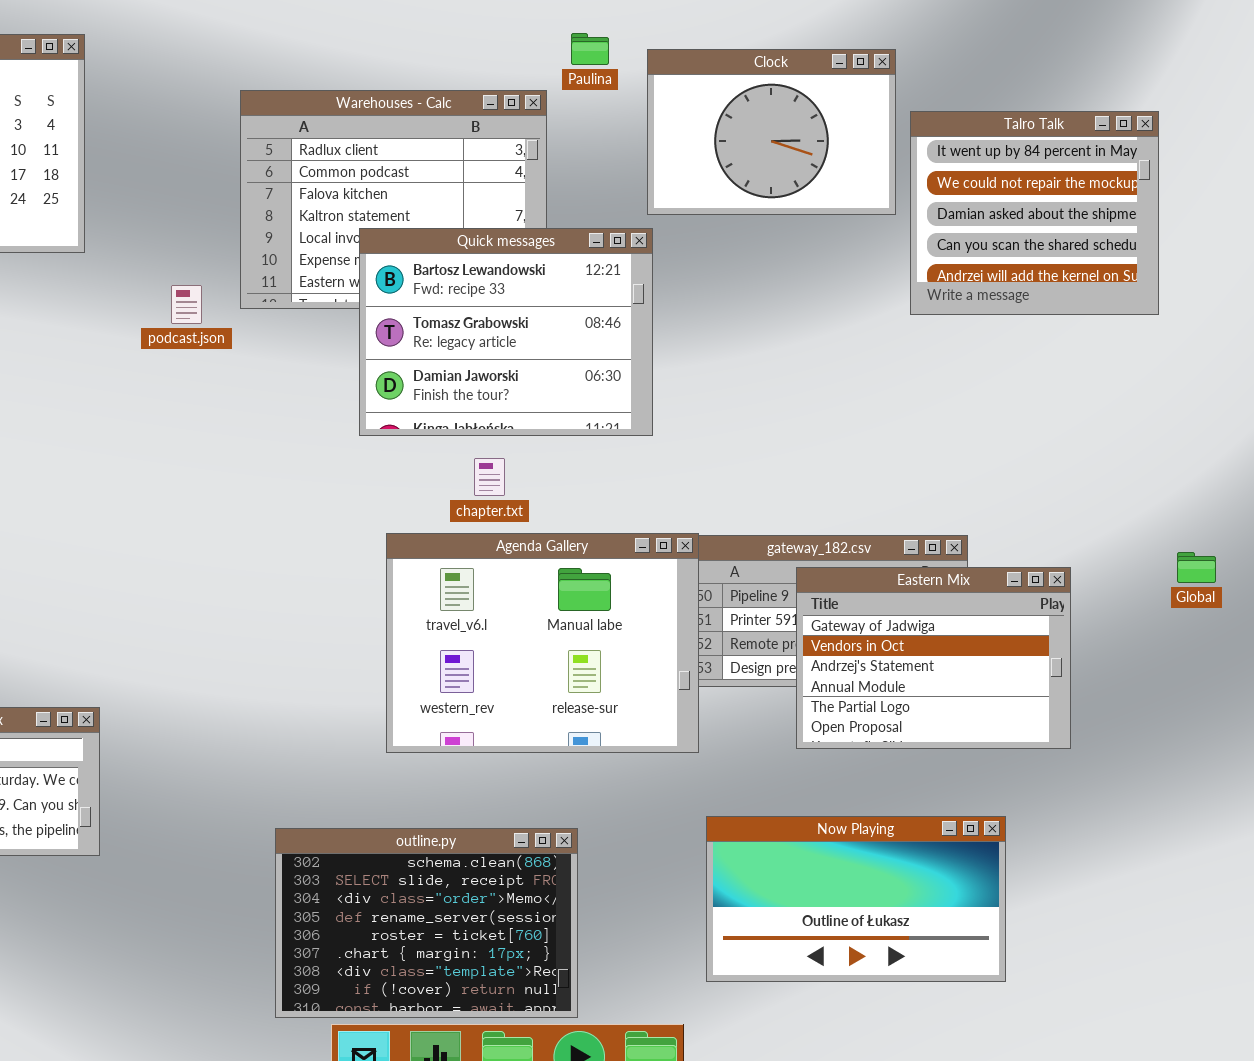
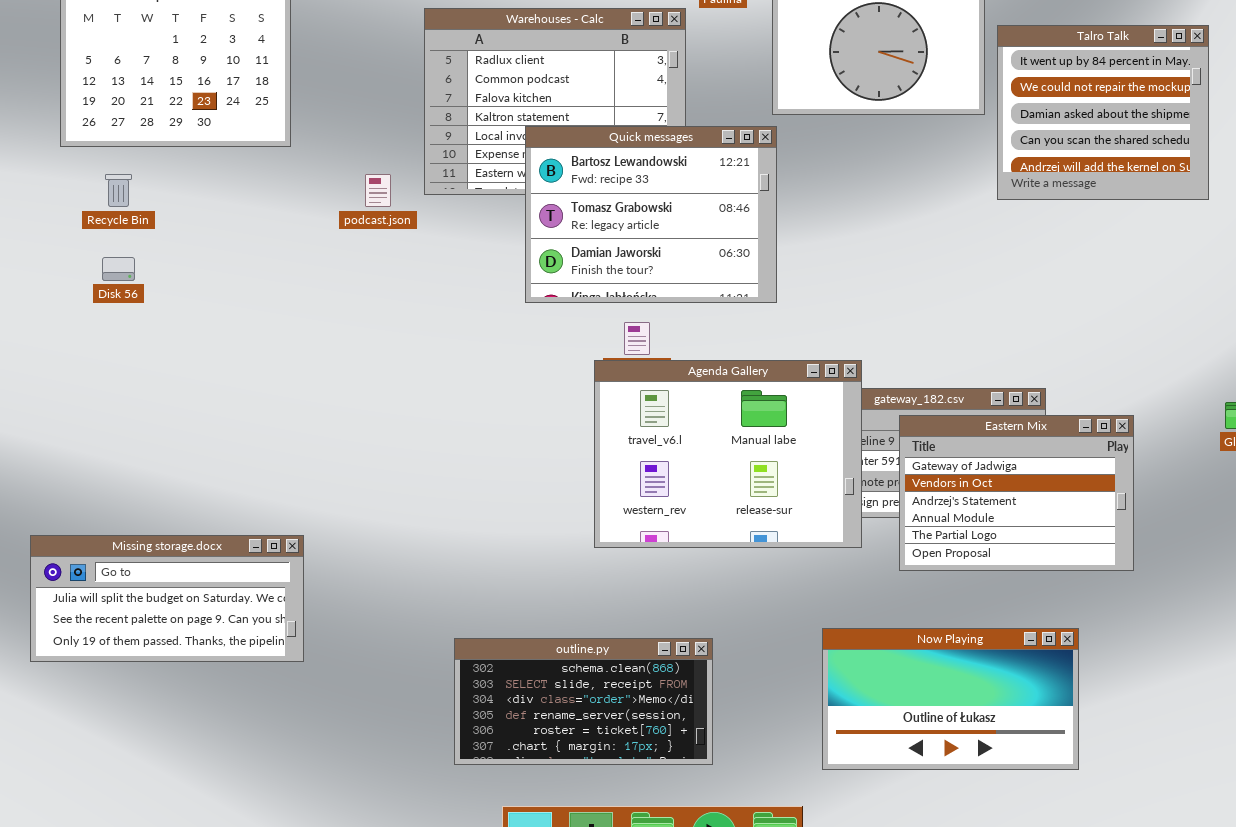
Agenda Gallery: [386,533,699,753] -> [594,360,862,548], moved
outline.py: [275,828,578,1018] -> [454,638,713,765], resized

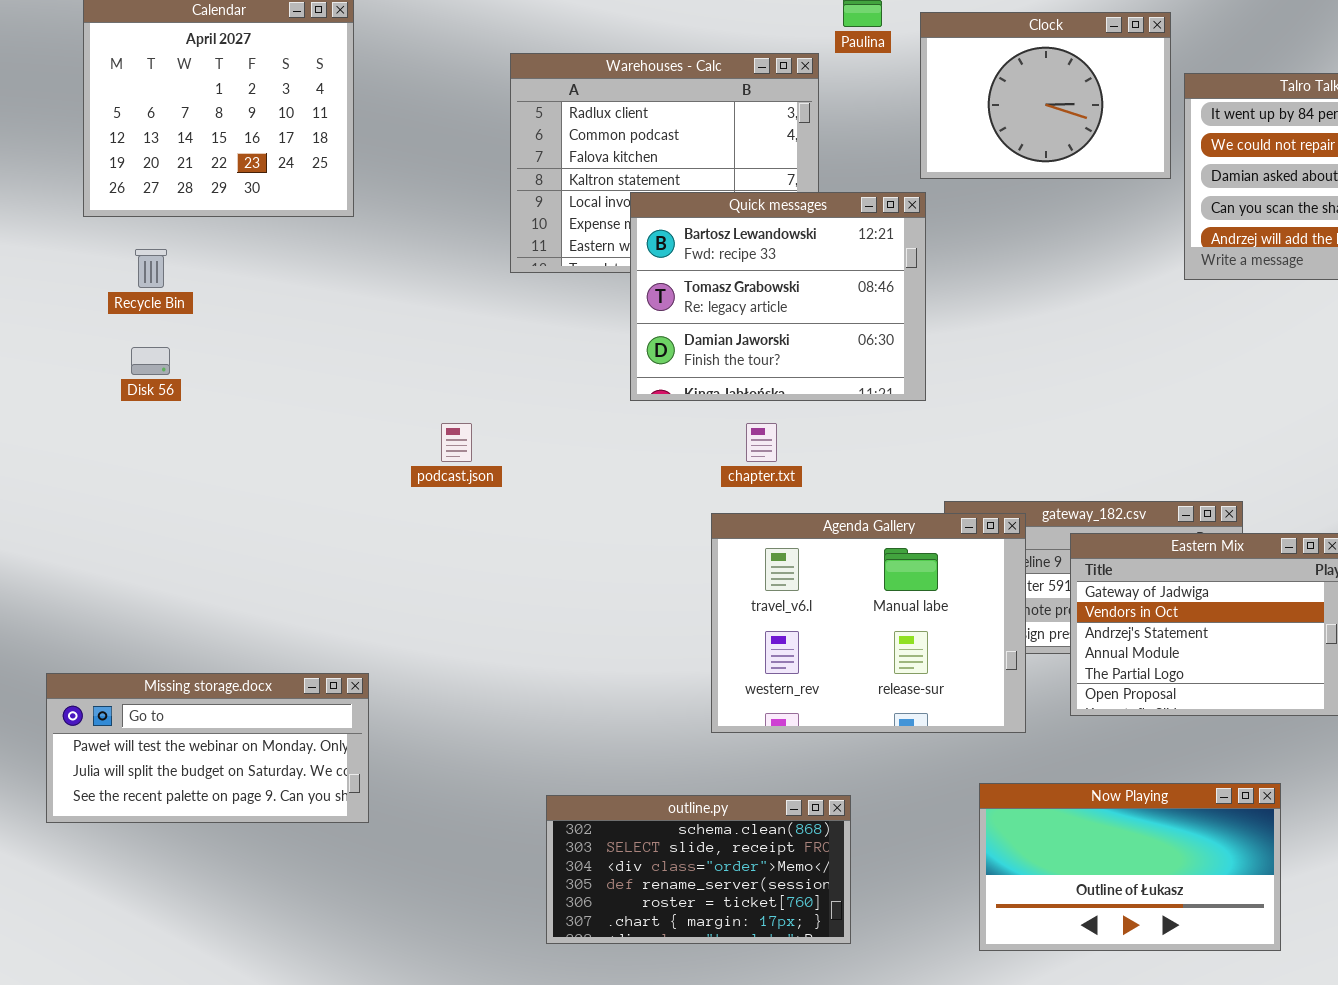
podcast.json: [365,174,391,207] -> [441,423,472,462], moved
Agenda Gallery: [594,360,862,548] -> [711,513,1026,733], moved
Missing storage.docx: [30,535,304,662] -> [46,673,369,823], scrolled up 1 row

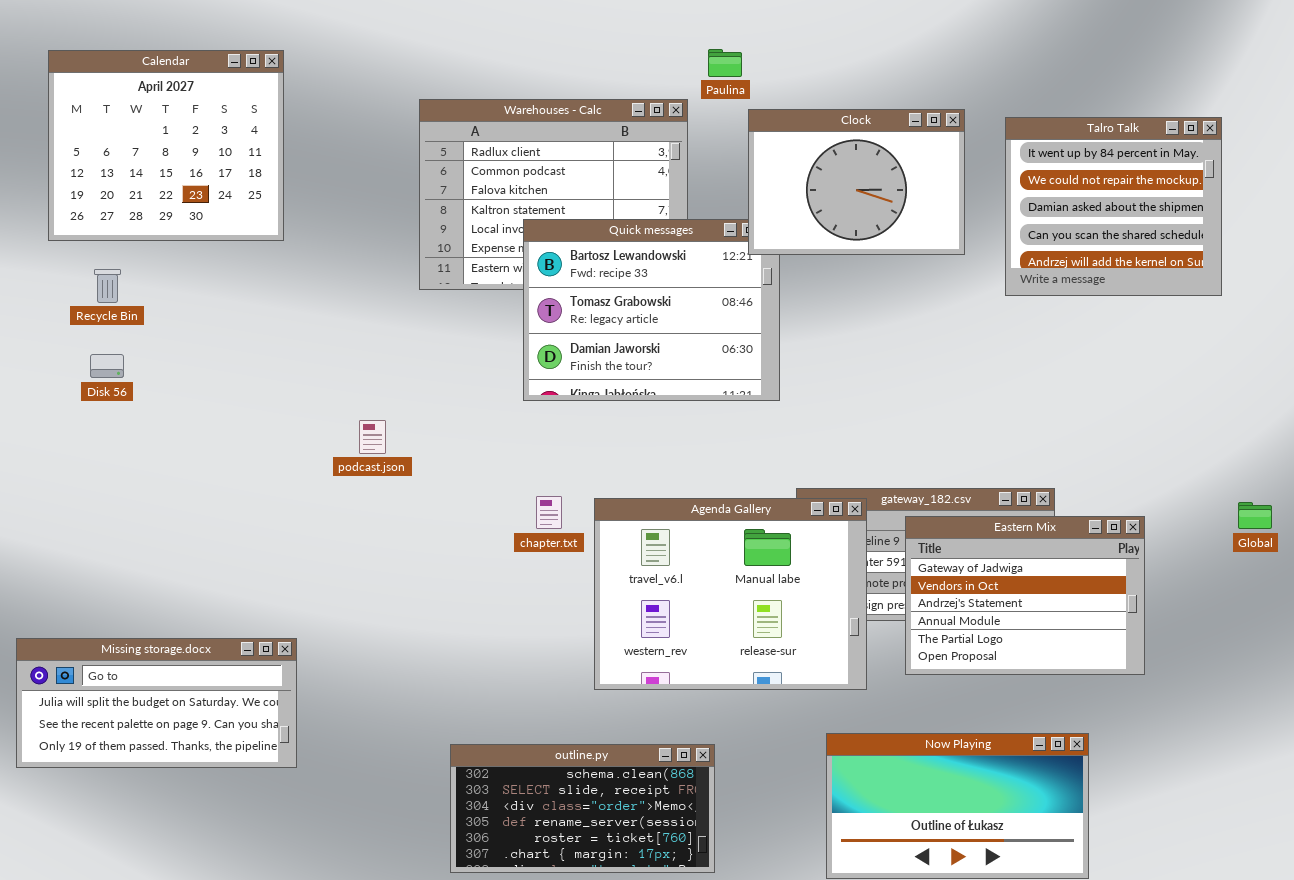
Clock: [920,12,1171,179] -> [748,109,965,255], moved
chapter.txt: [746,423,777,462] -> [536,496,562,529], moved
Missing storage.docx: [46,673,369,823] -> [16,638,297,768], scrolled down 1 row

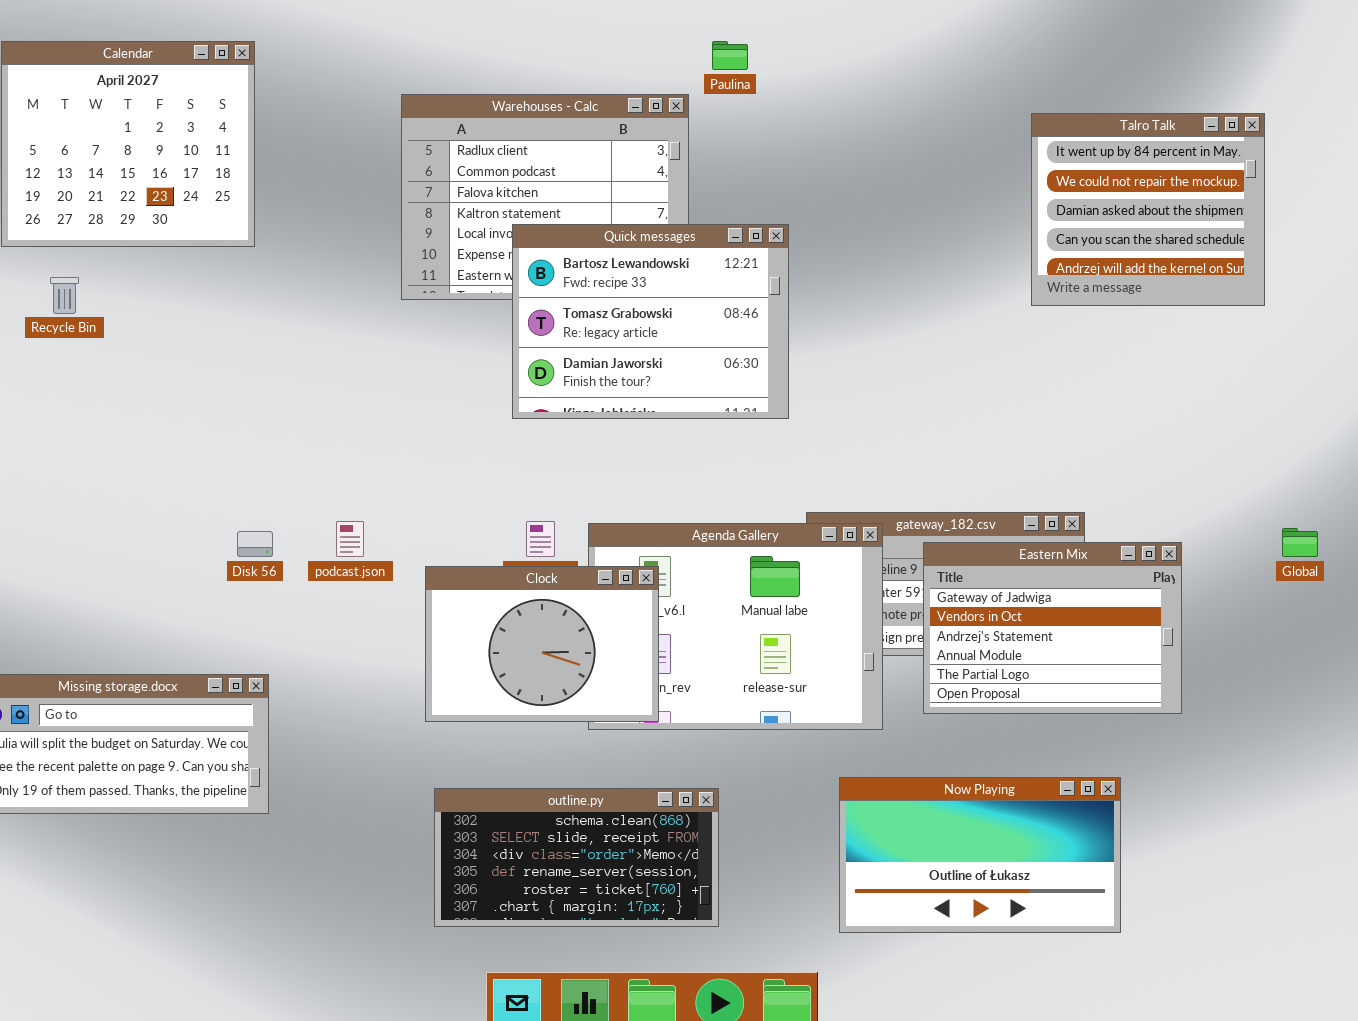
Clock: [748,109,965,255] -> [425,566,659,722], moved
Disk 56: [90,354,124,378] -> [237,531,273,557], moved
podcast.json: [359,420,386,454] -> [336,521,364,557], moved

